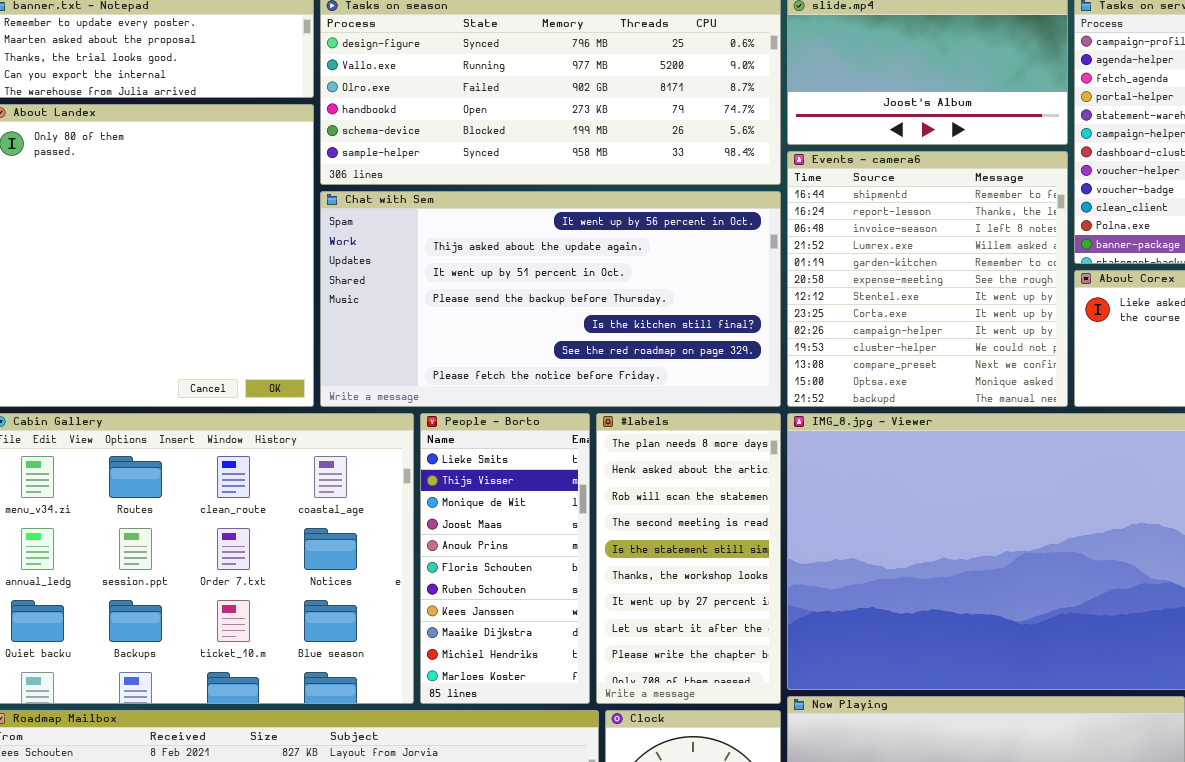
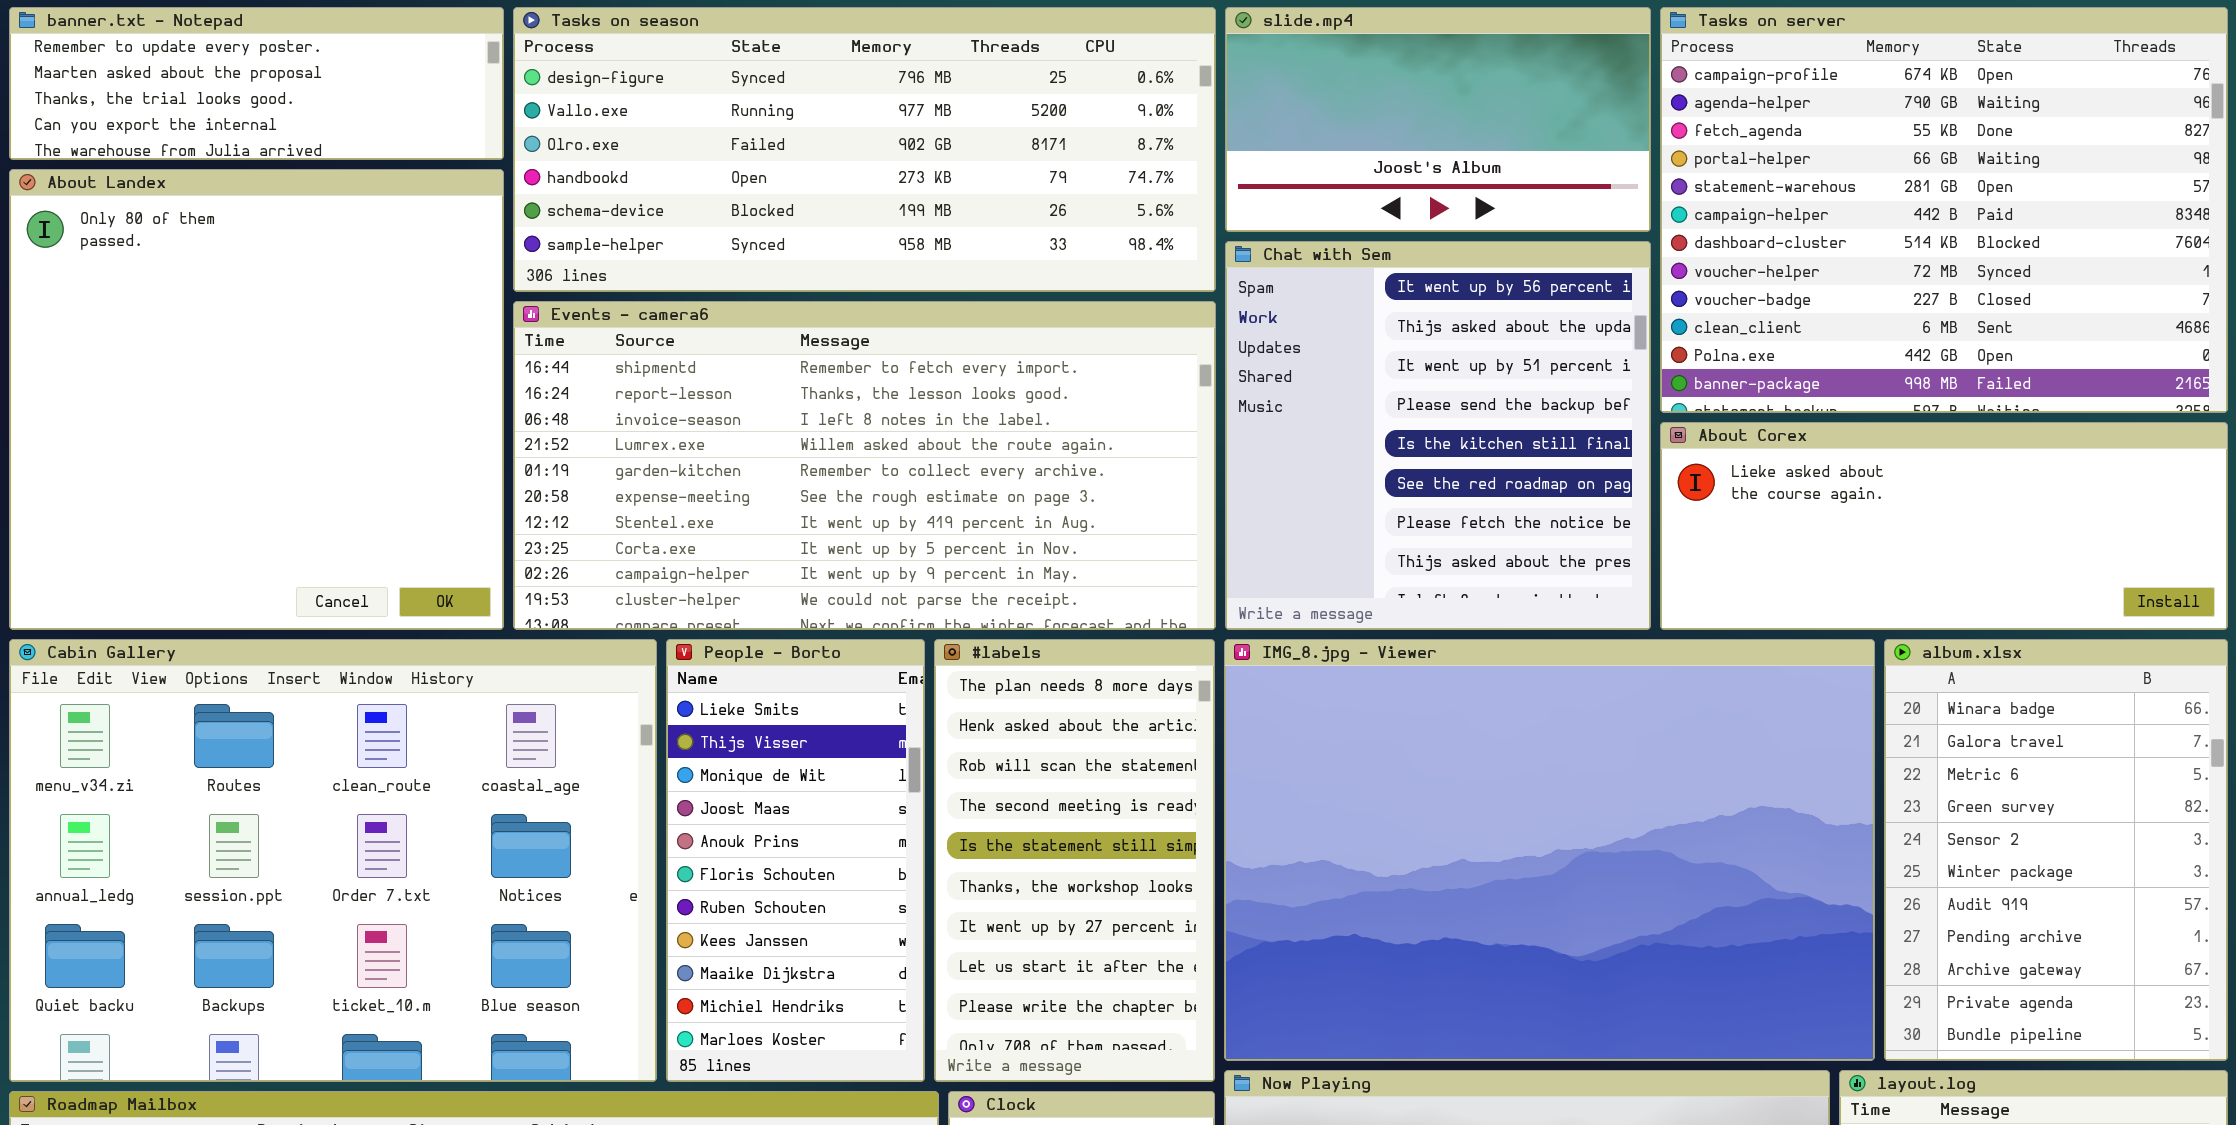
Events - camera6: [787,151,1068,407] -> [513,301,1216,630], moved, resized
Chat with Sem: [320,191,781,407] -> [1225,241,1651,630], moved, resized

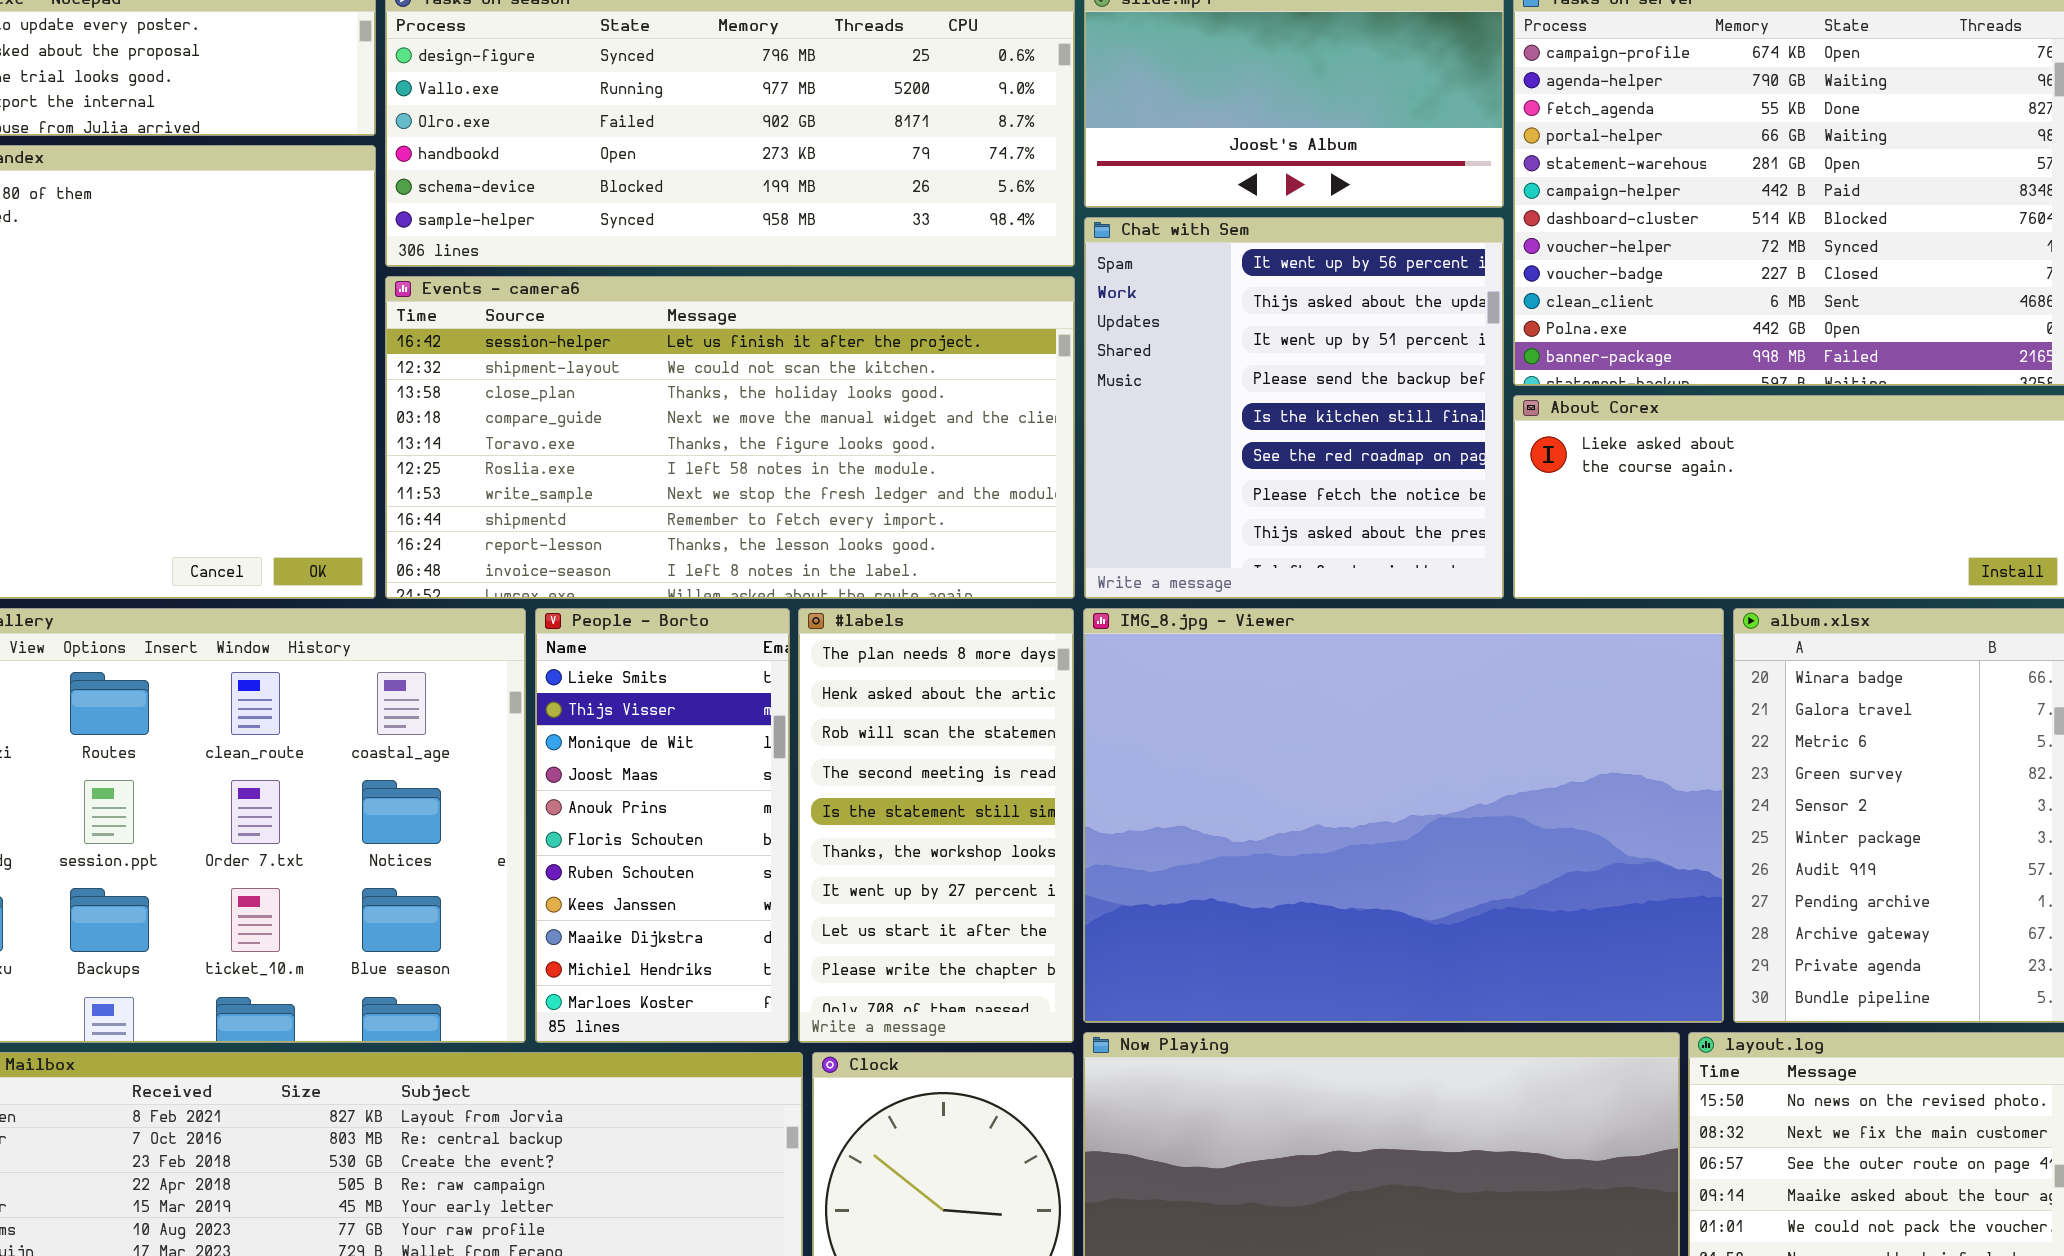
Events - camera6: [513,301,1216,630] -> [385,276,1075,599], scrolled up 7 rows

